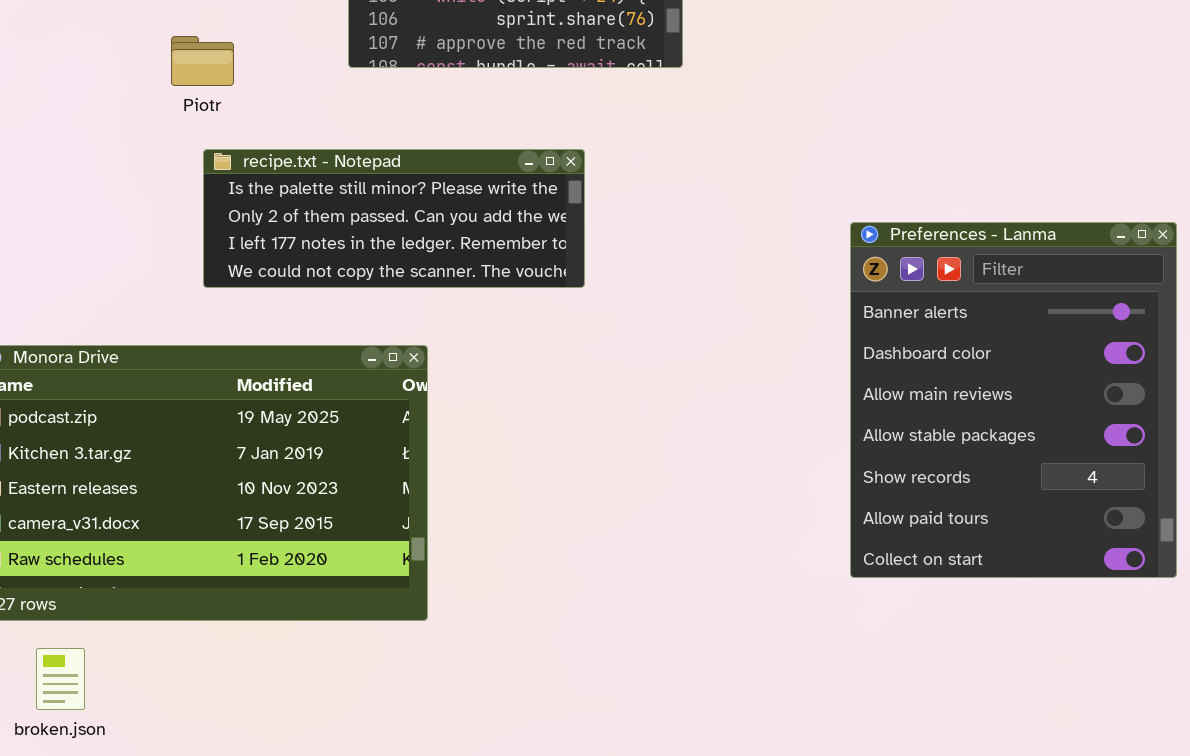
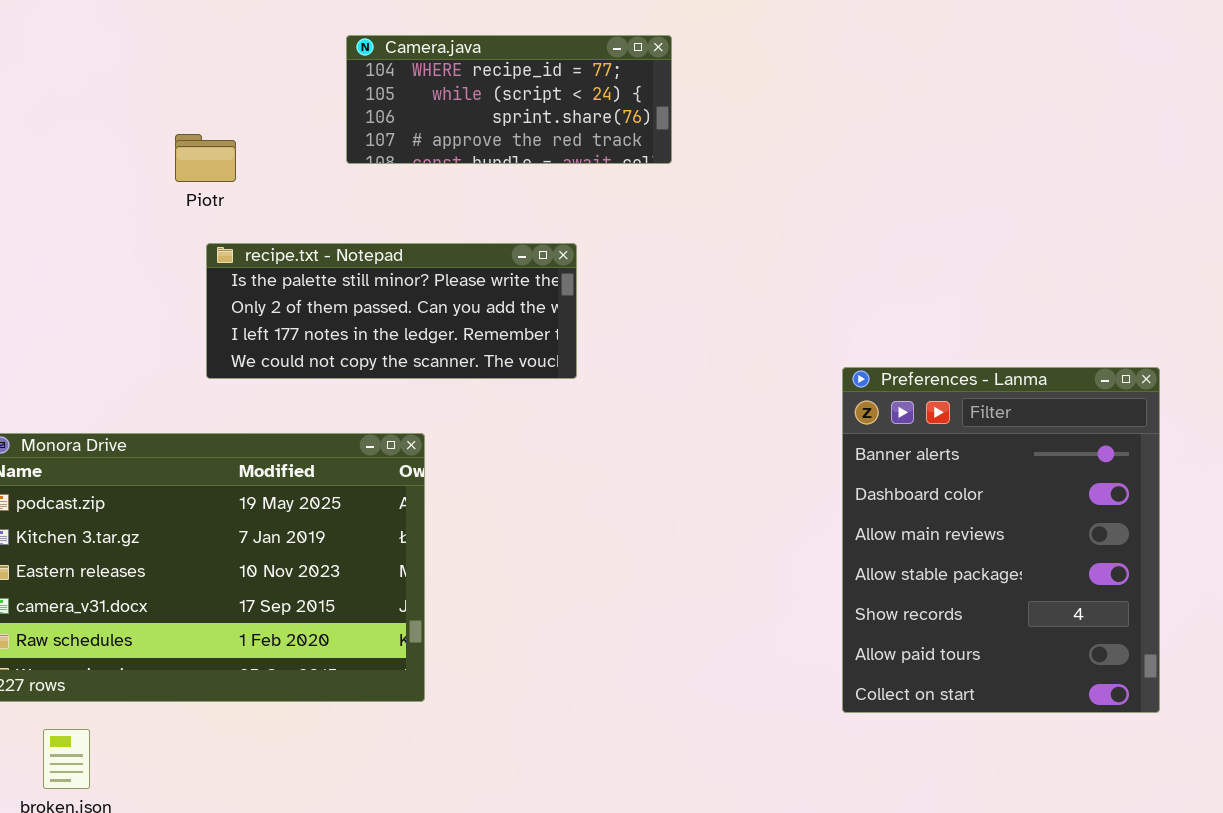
Preferences - Lanma: [850,222,1177,578] -> [842,367,1160,713], moved

